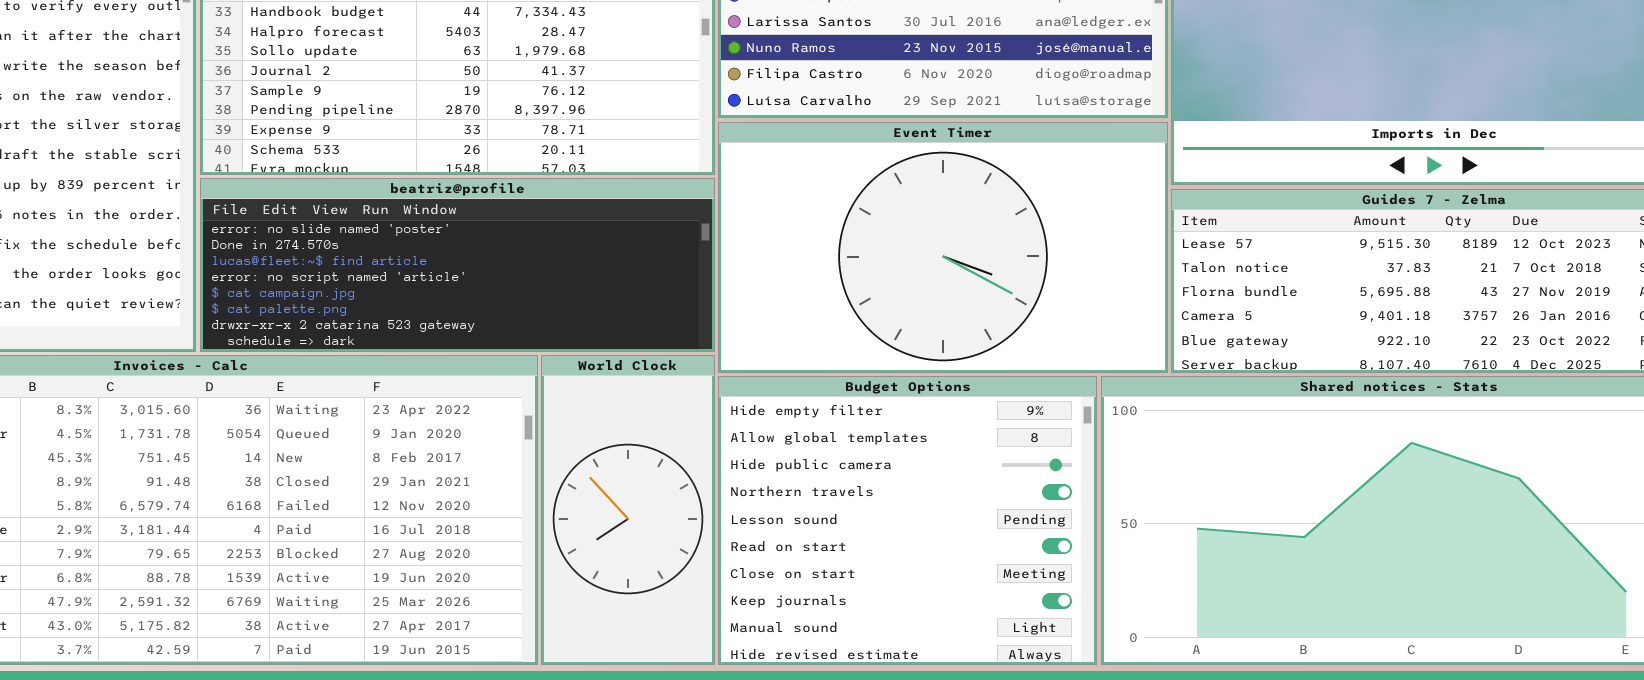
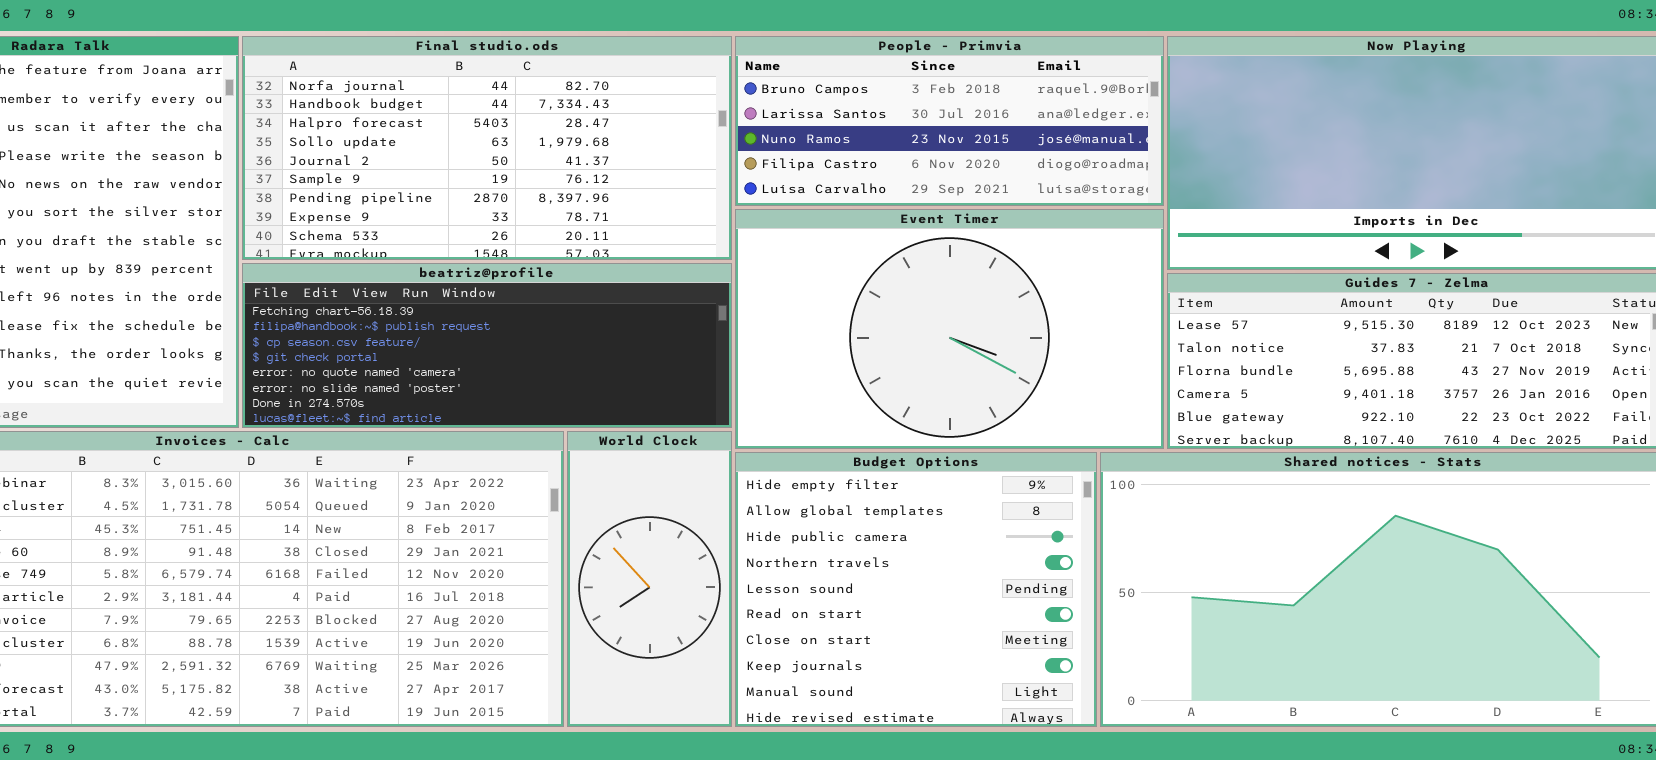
beatriz@profile: [200,178,715,352] -> [242,263,732,428], scrolled up 5 rows

